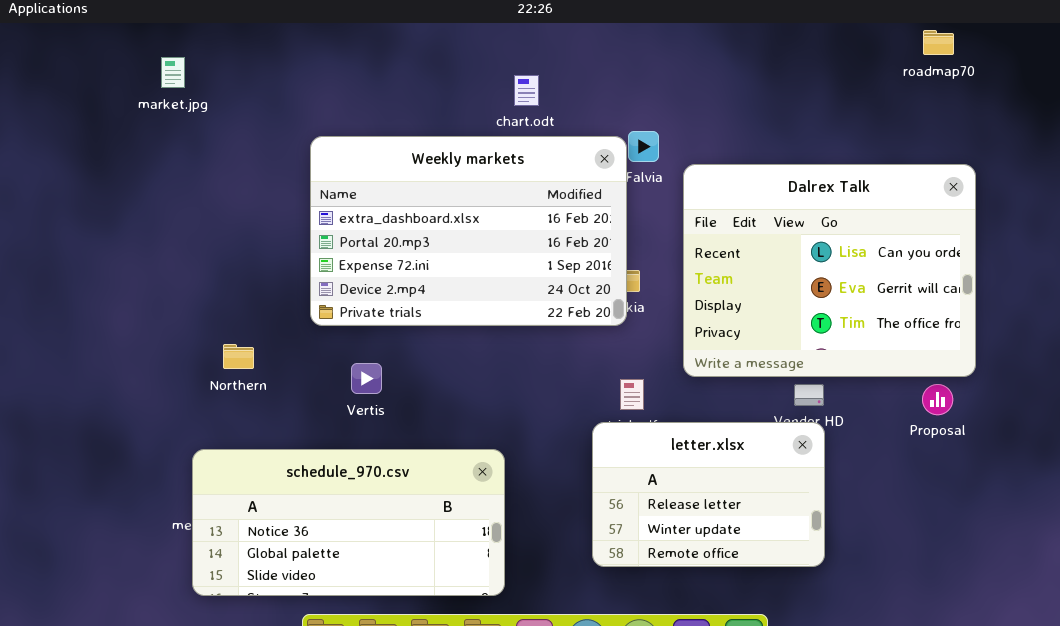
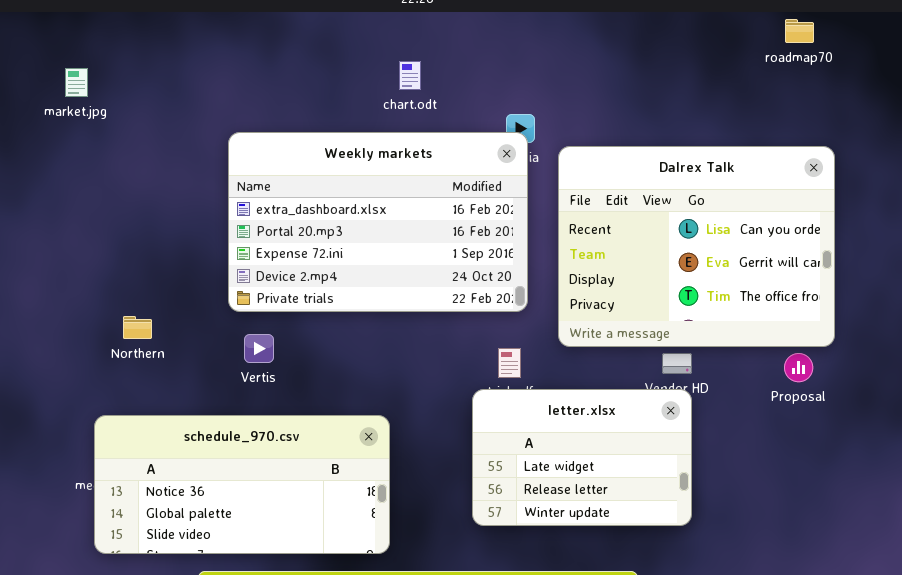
market.jpg: [161,57,185,88] -> [65,68,88,97], moved
Weekly markets: [310,136,627,326] -> [228,132,528,312], moved
letter.xlsx: [592,422,825,567] -> [472,389,692,526], scrolled up 1 row

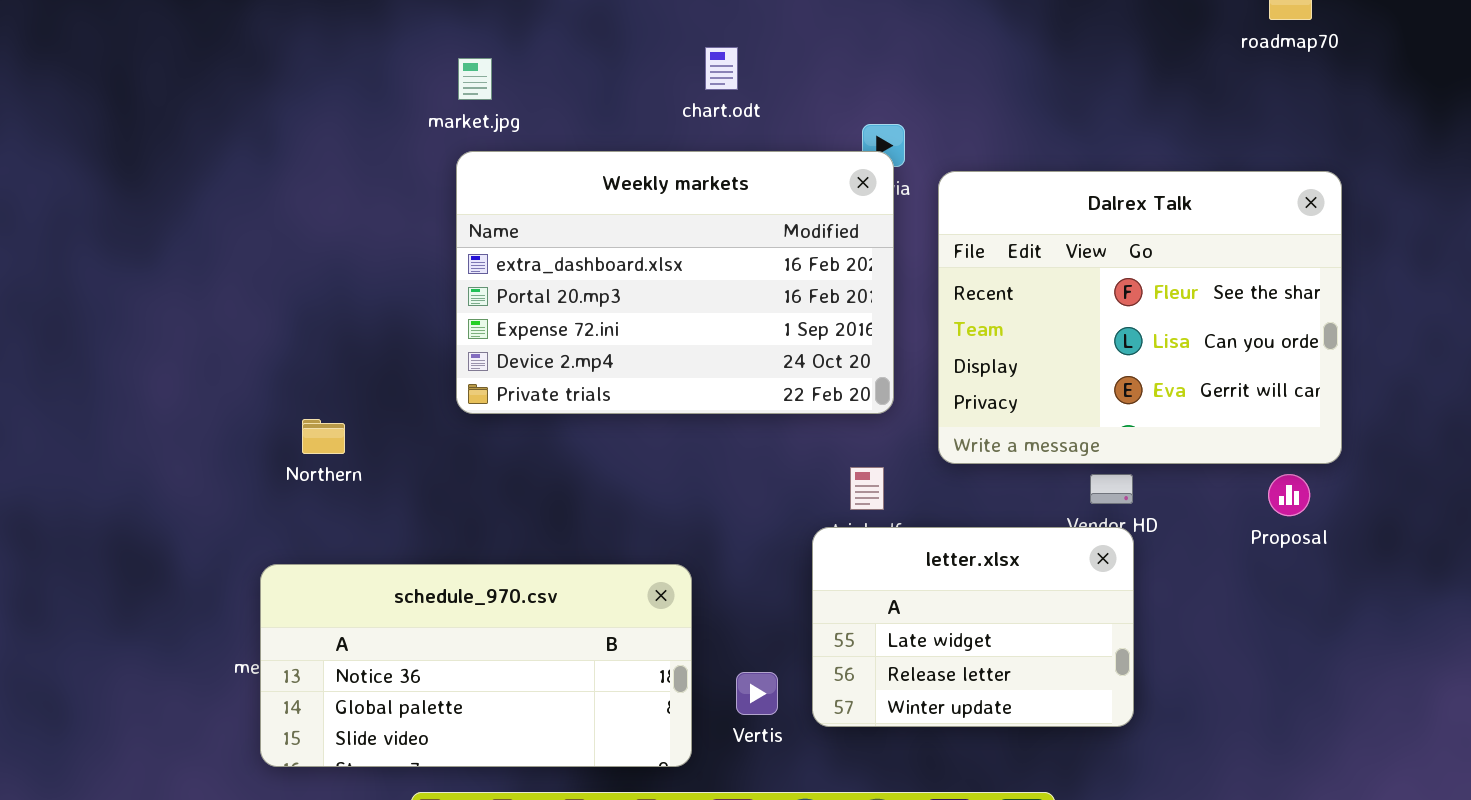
market.jpg: [65,68,88,97] -> [458,58,492,100], moved
Dalrex Talk: [558,146,835,347] -> [938,171,1342,464], scrolled up 1 row
Vertis: [244,334,274,363] -> [736,672,778,715], moved

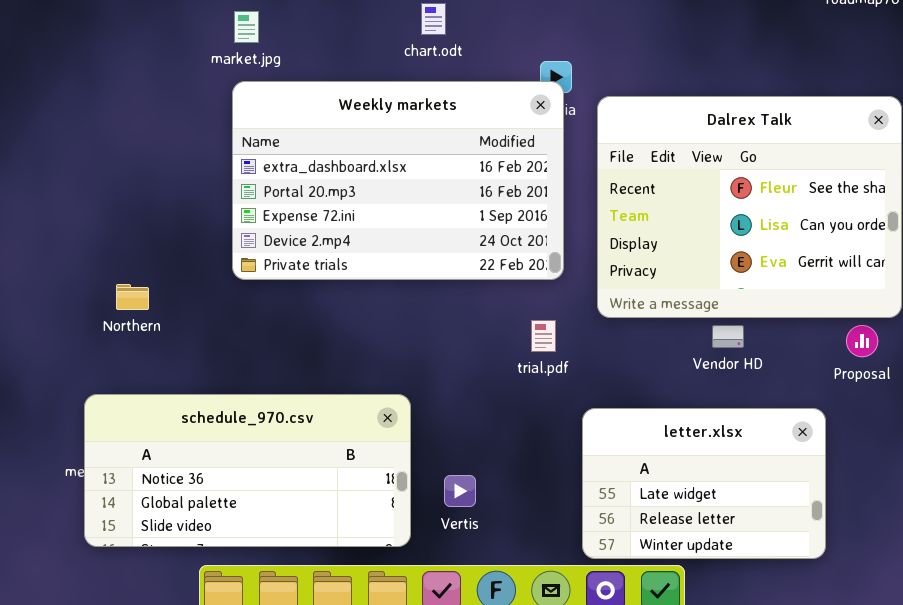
letter.xlsx: [812,527,1134,727] -> [582,408,826,559], moved

